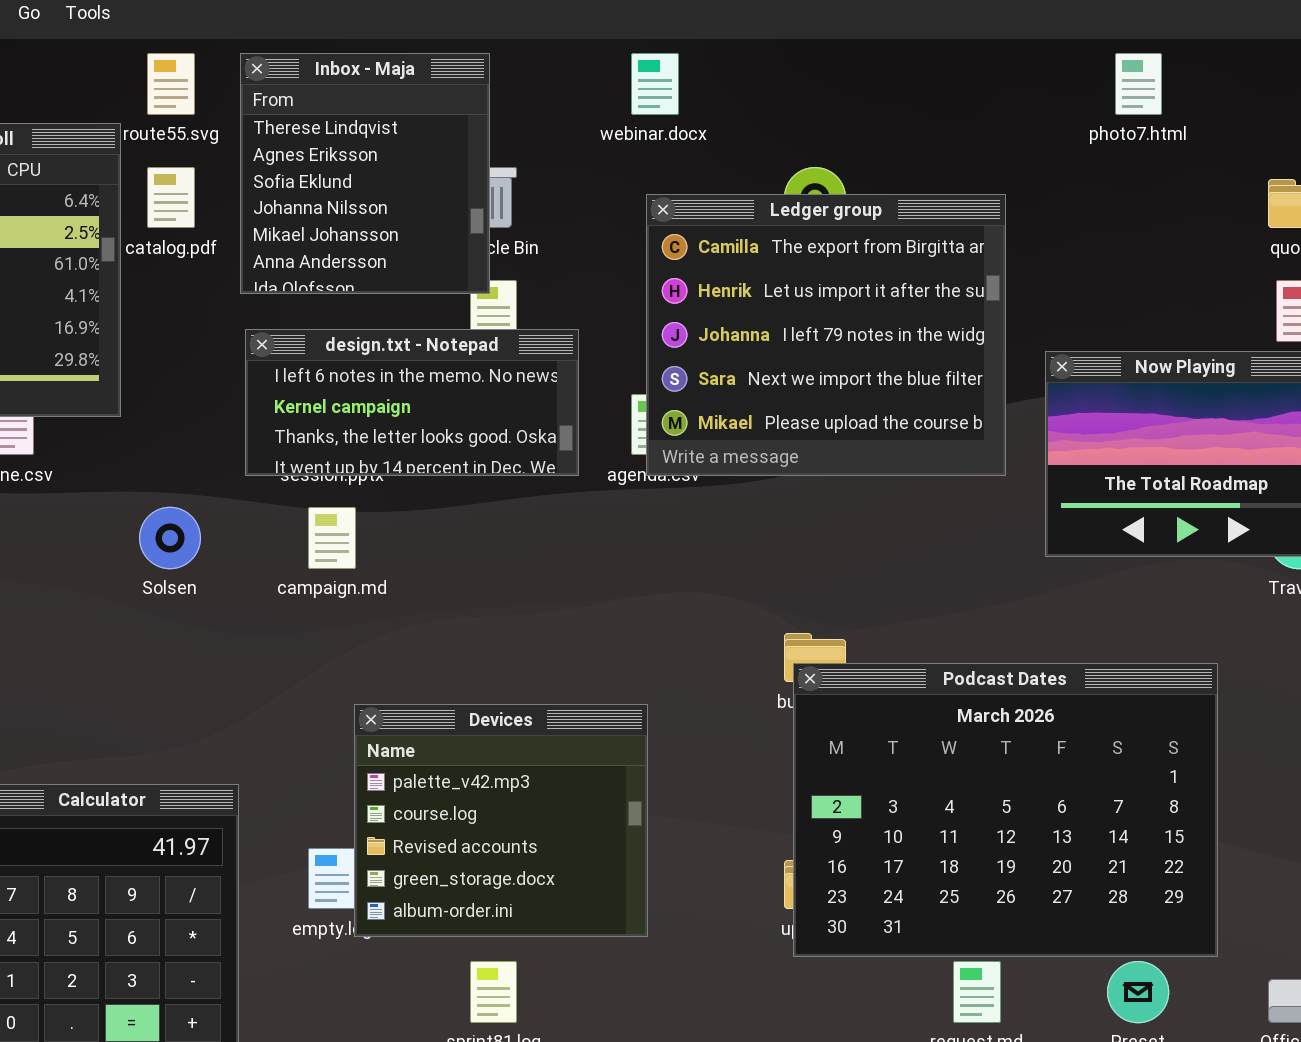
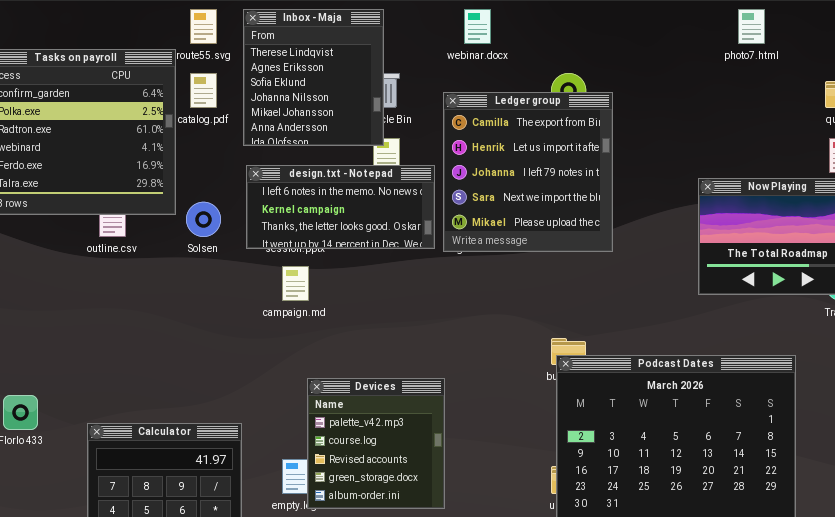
Ledger group: [646,194,1006,476] -> [443,92,613,252], moved, resized
Solsen: [139,507,201,569] -> [186,202,221,237], moved
Devices: [354,704,648,937] -> [307,378,445,509], resized

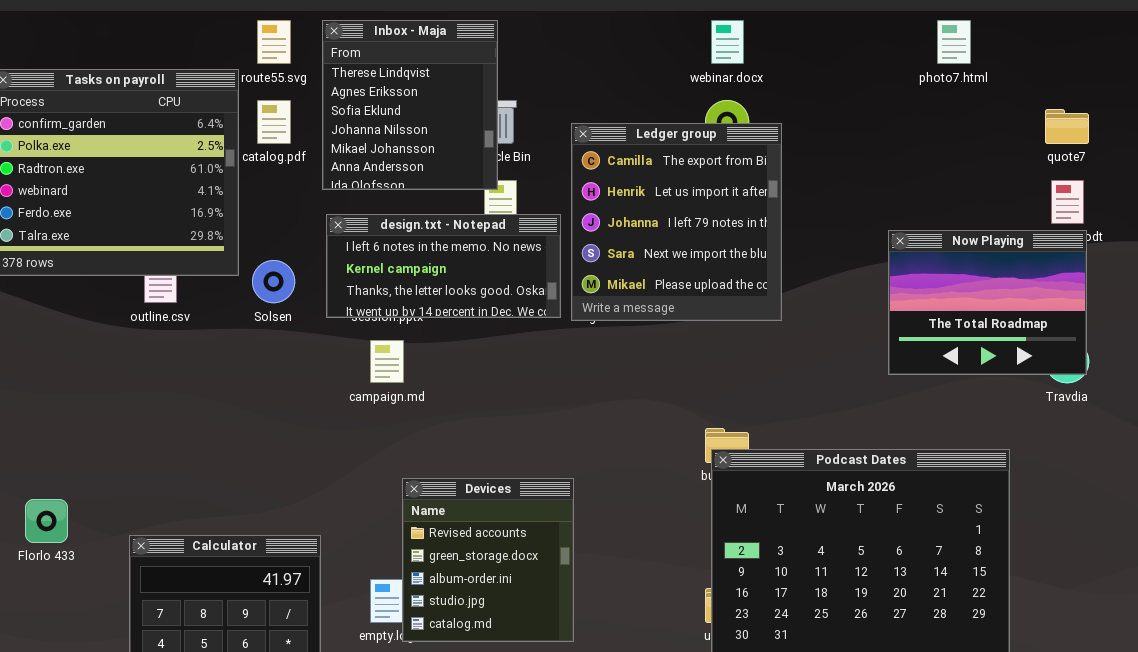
webinar.docx: [464,9,491,44] -> [711,20,744,64], moved
Devices: [307,378,445,509] -> [402,478,574,642], scrolled down 2 rows

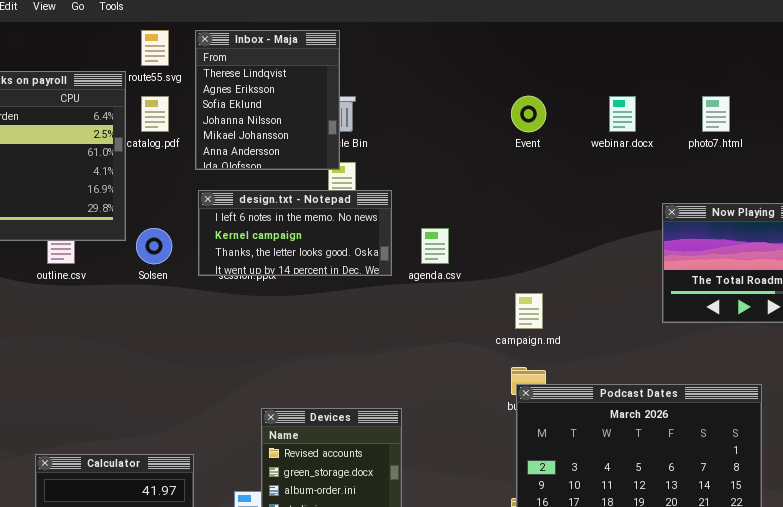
webinar.docx: [711,20,744,64] -> [609,96,636,132], moved
photo7.html: [937,20,971,64] -> [702,96,730,132], moved
Ledger group: [571,123,782,321] -> none, closed
campaign.md: [370,340,404,383] -> [515,293,543,329], moved

